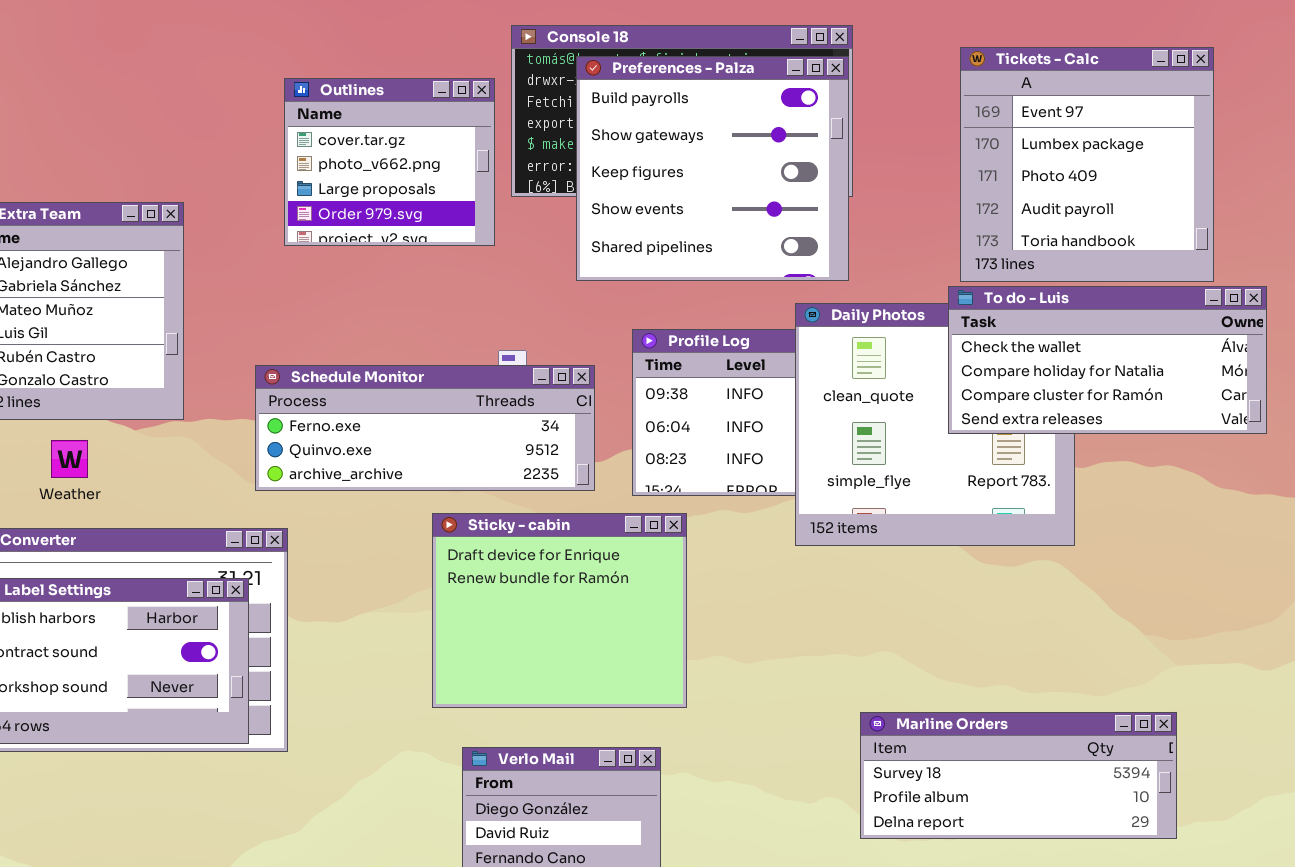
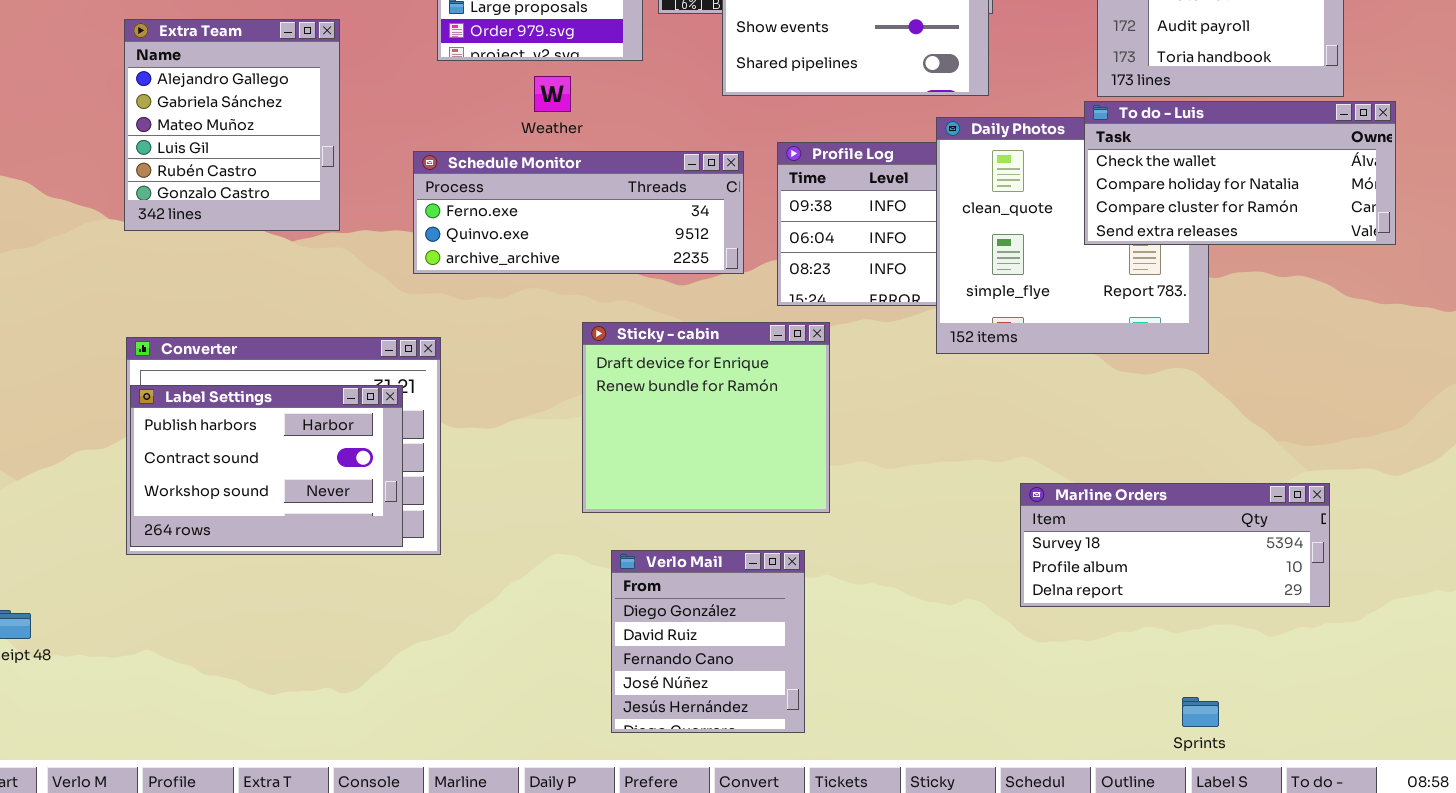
Schedule Monitor: [255,365,595,491] -> [413,151,744,274], moved
Weather: [51,440,88,478] -> [534,76,571,112], moved
Marline Orders: [860,712,1177,839] -> [1020,483,1330,607], moved

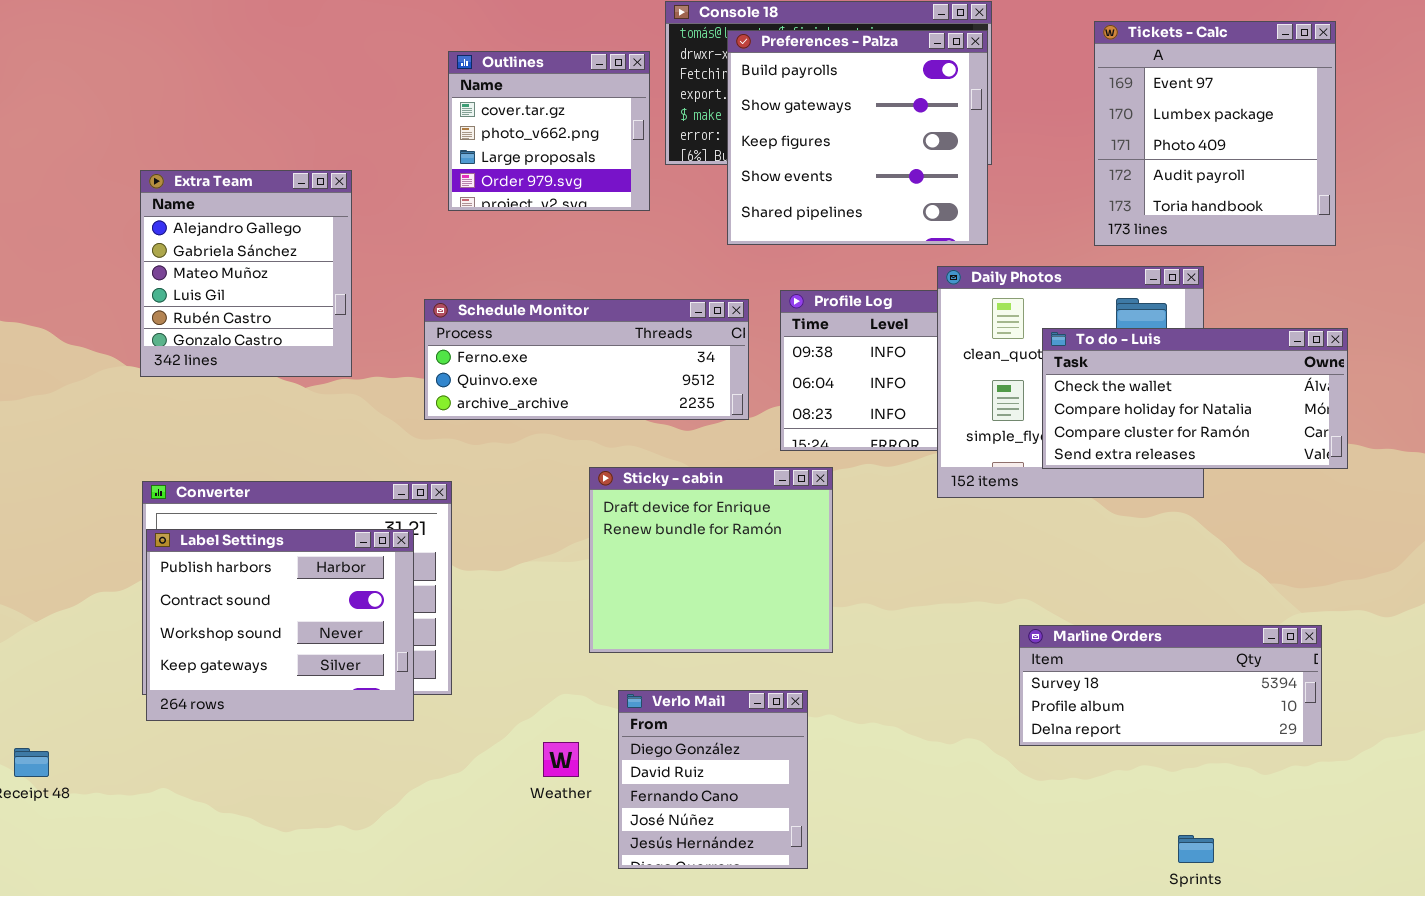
Weather: [534,76,571,112] -> [543,742,579,777], moved
To do - Luis: [1084,101,1396,245] -> [1042,328,1348,469], moved
Label Settings: [130,385,403,547] -> [146,529,414,721], resized

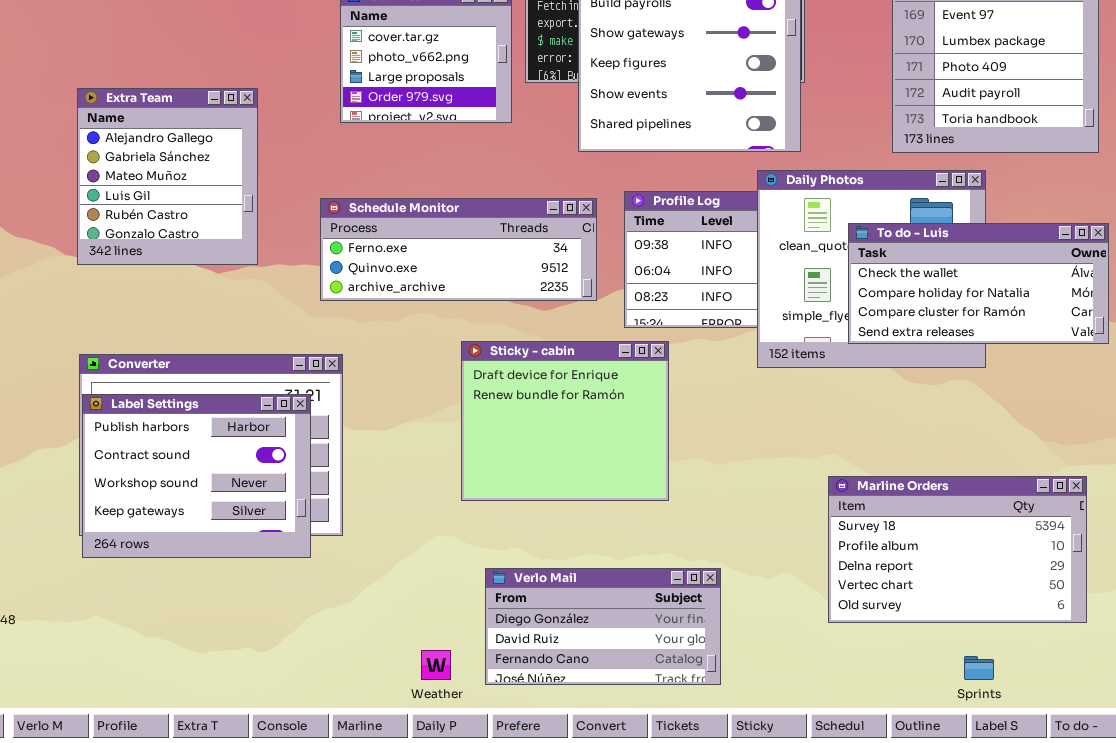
Marline Orders: [1019,625,1322,746] -> [828,476,1087,623], resized
Verlo Mail: [618,690,808,869] -> [485,568,721,685], resized
Weather: [543,742,579,777] -> [421,650,451,680], moved

